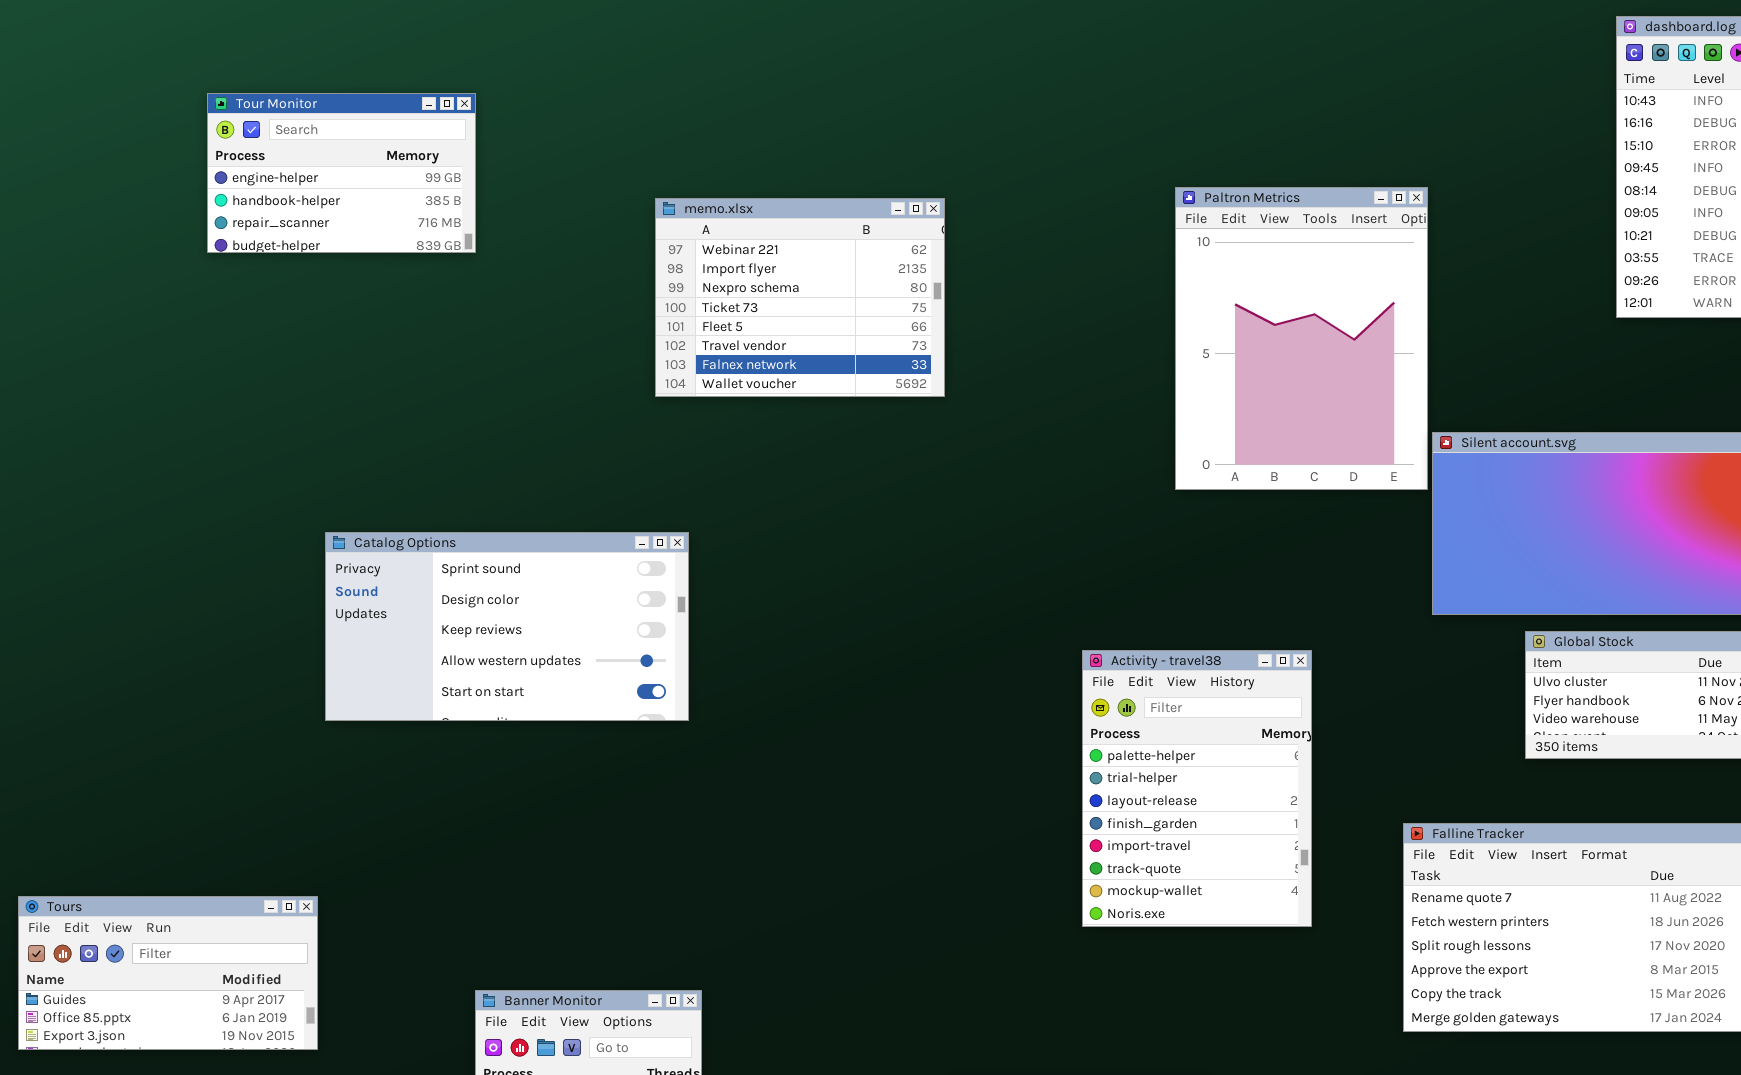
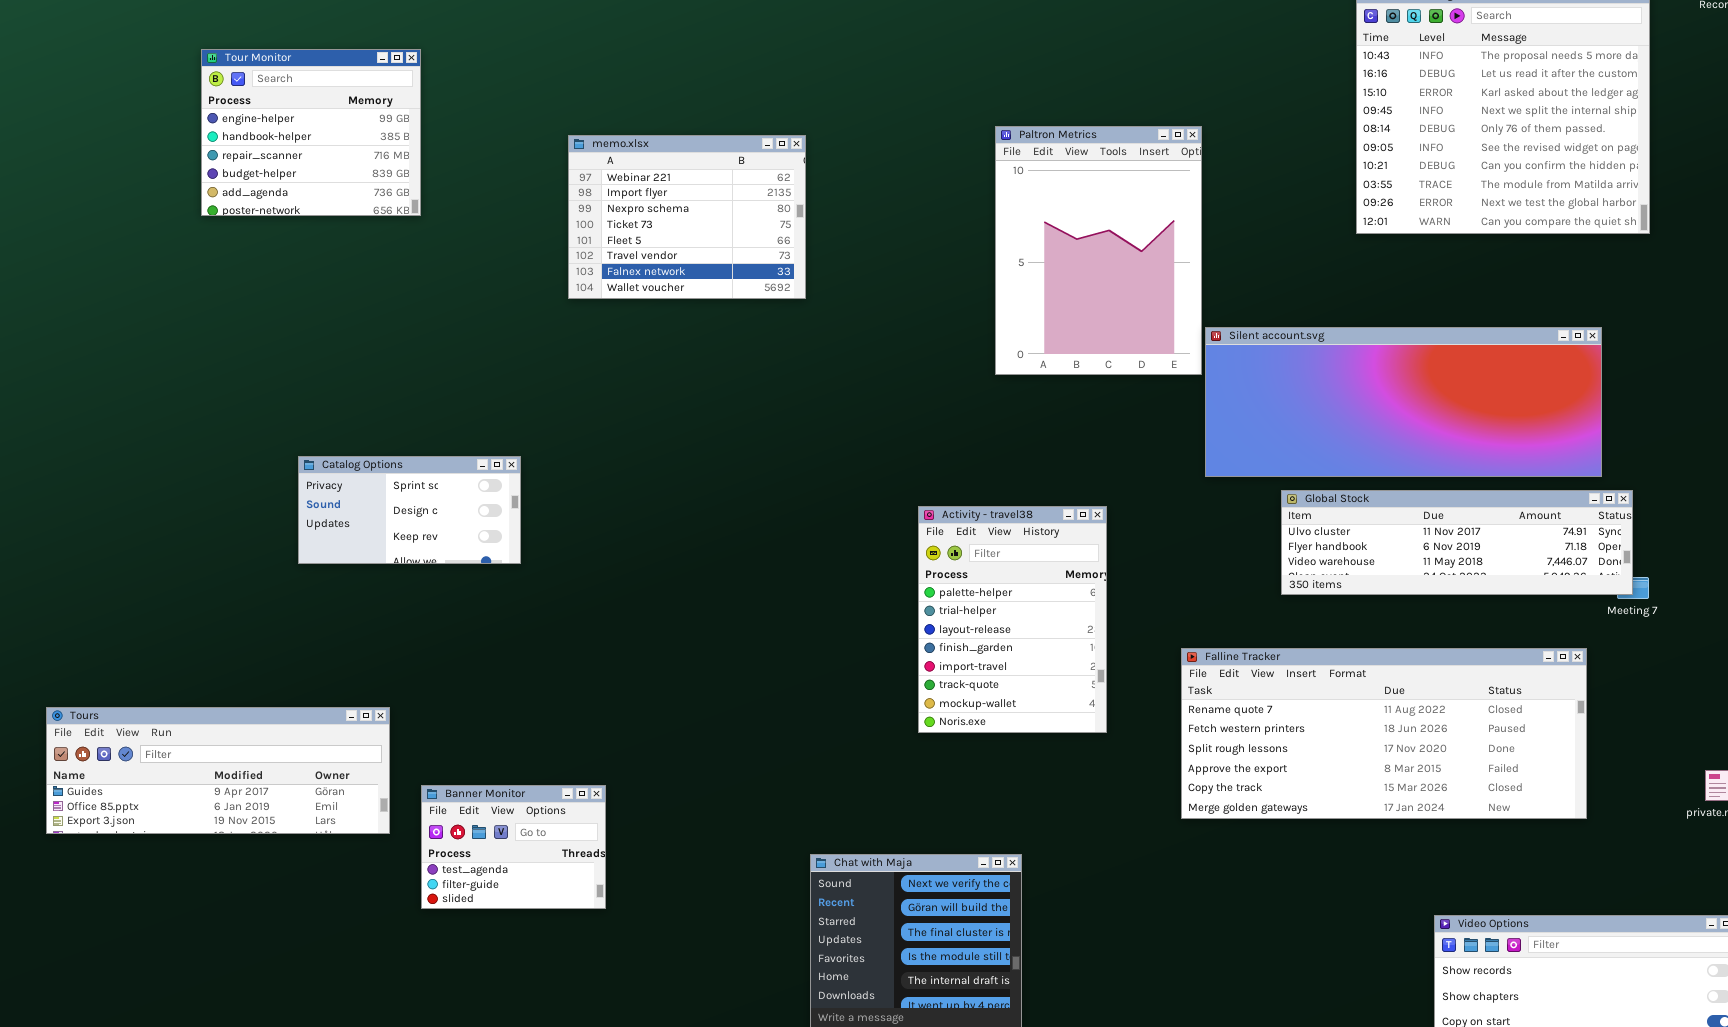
Tour Monitor: [207,93,476,253] -> [201,49,421,216], resized
Catalog Options: [325,532,689,721] -> [298,456,521,564], resized
Tours: [18,896,318,1050] -> [46,707,390,834], resized

